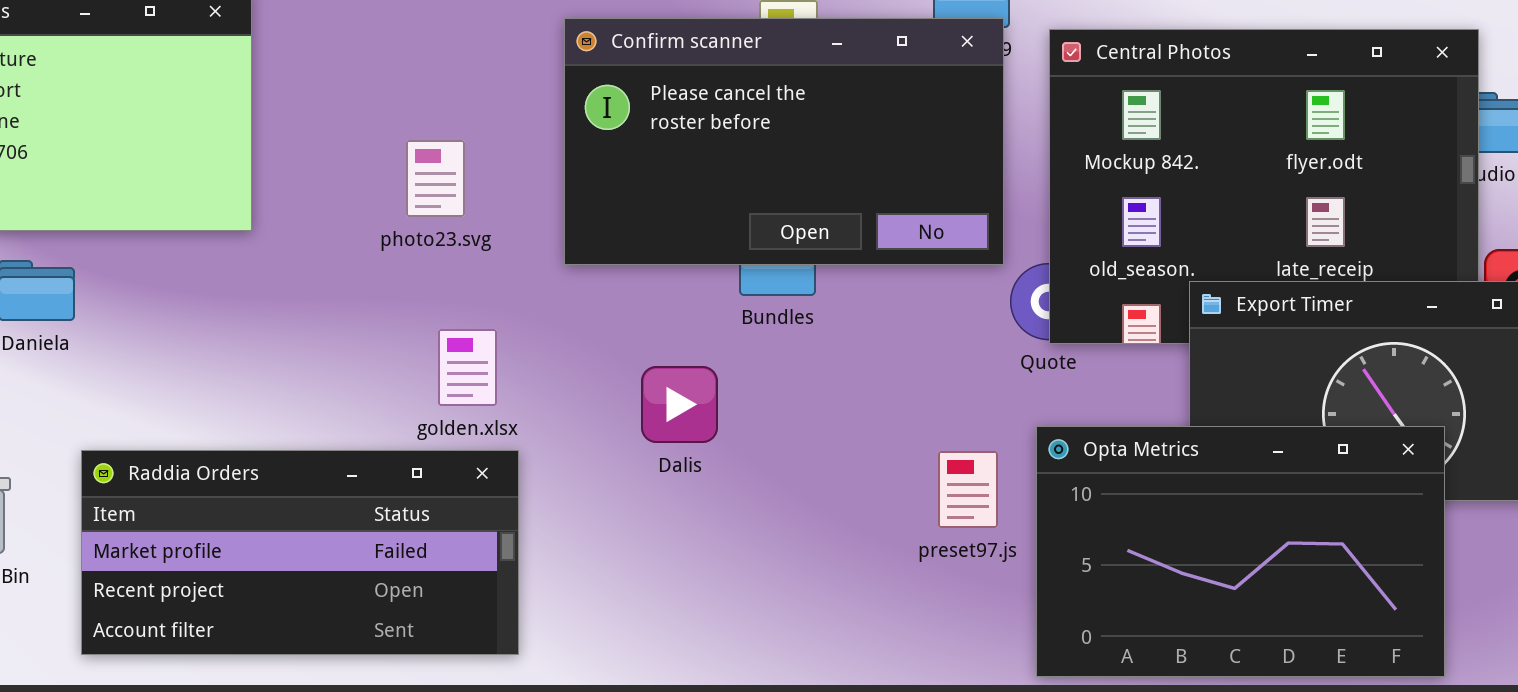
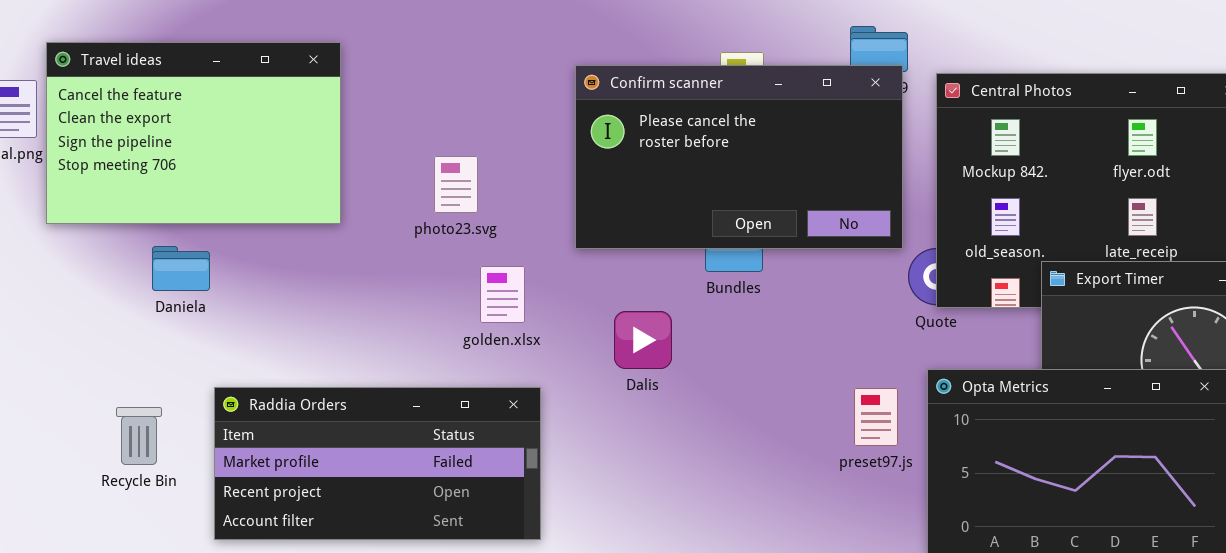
photo23.svg: [406,140,465,217] -> [434,156,478,213], moved
golden.xlsx: [438,329,497,406] -> [480,266,525,323], moved
Dalis: [641,366,718,443] -> [614,311,672,369], moved

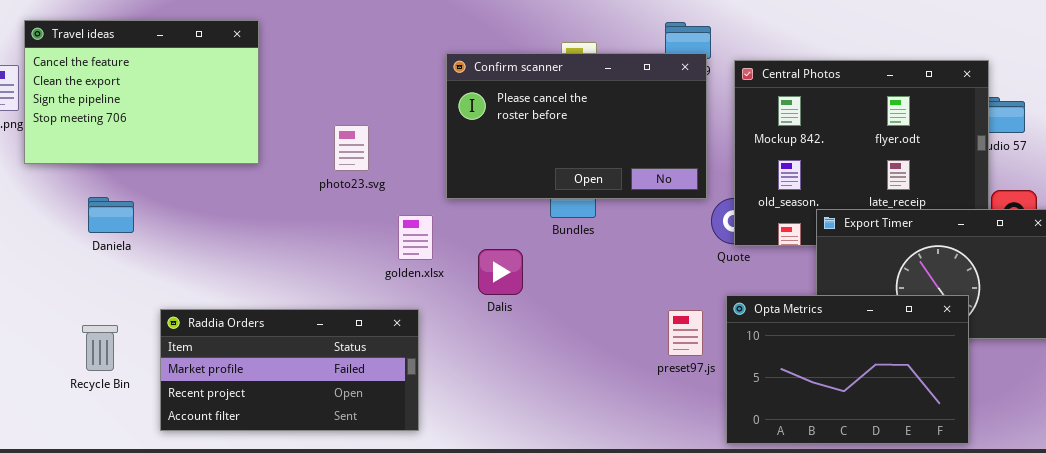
Travel ideas: [46,42,341,224] -> [24,20,259,164], moved
Daniela: [152,246,210,291] -> [88,197,134,233], moved
golden.xlsx: [480,266,525,323] -> [398,215,433,260], moved

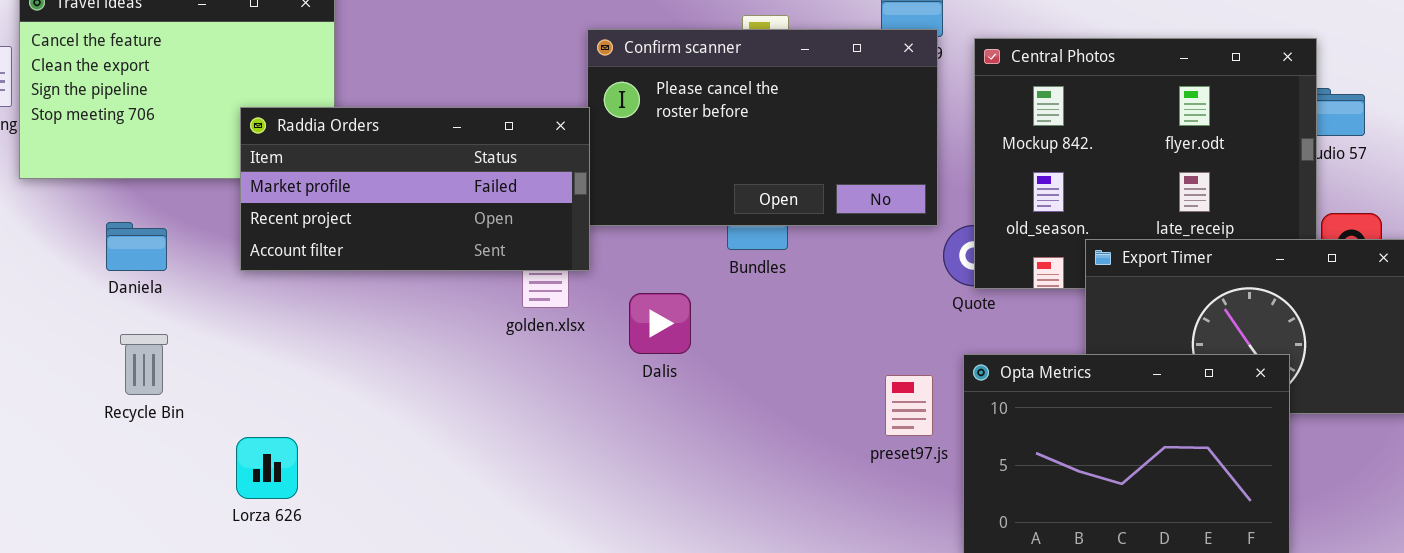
Raddia Orders: [160,309,419,431] -> [240,107,590,271], moved
Recycle Bin: [82,325,118,371] -> [120,334,168,395], moved

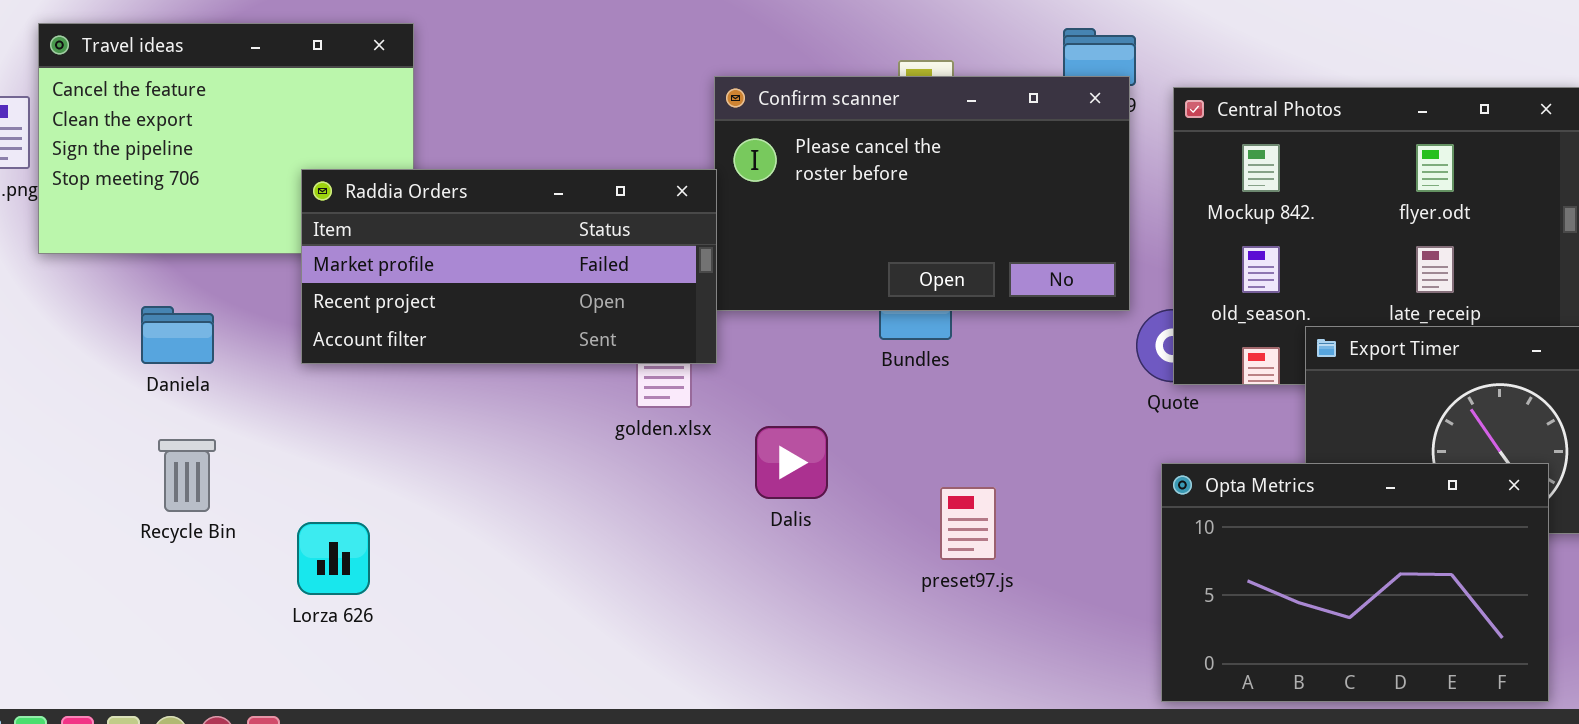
Dalis: [629,293,691,354] -> [755,426,828,499], moved
preset97.js: [885,375,933,436] -> [940,487,996,560], moved
Lorza 626: [236,437,298,499] -> [297,522,370,595], moved

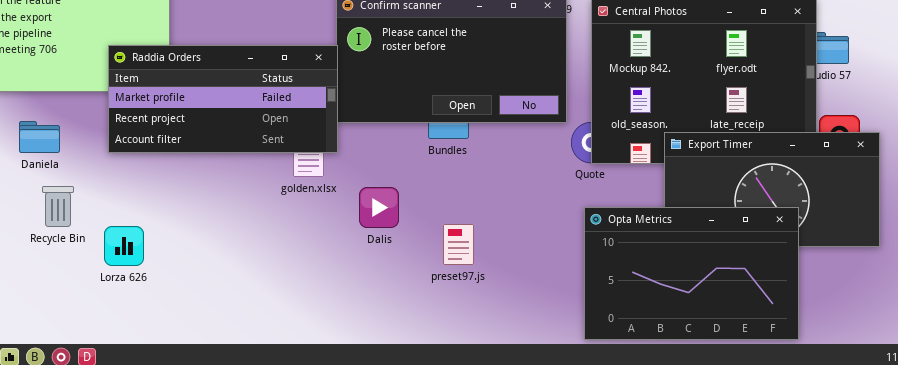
Recycle Bin: [158,439,216,512] -> [42,186,74,227], moved
preset97.js: [940,487,996,560] -> [443,224,474,265], moved
Lorza 626: [297,522,370,595] -> [104,226,144,266], moved

